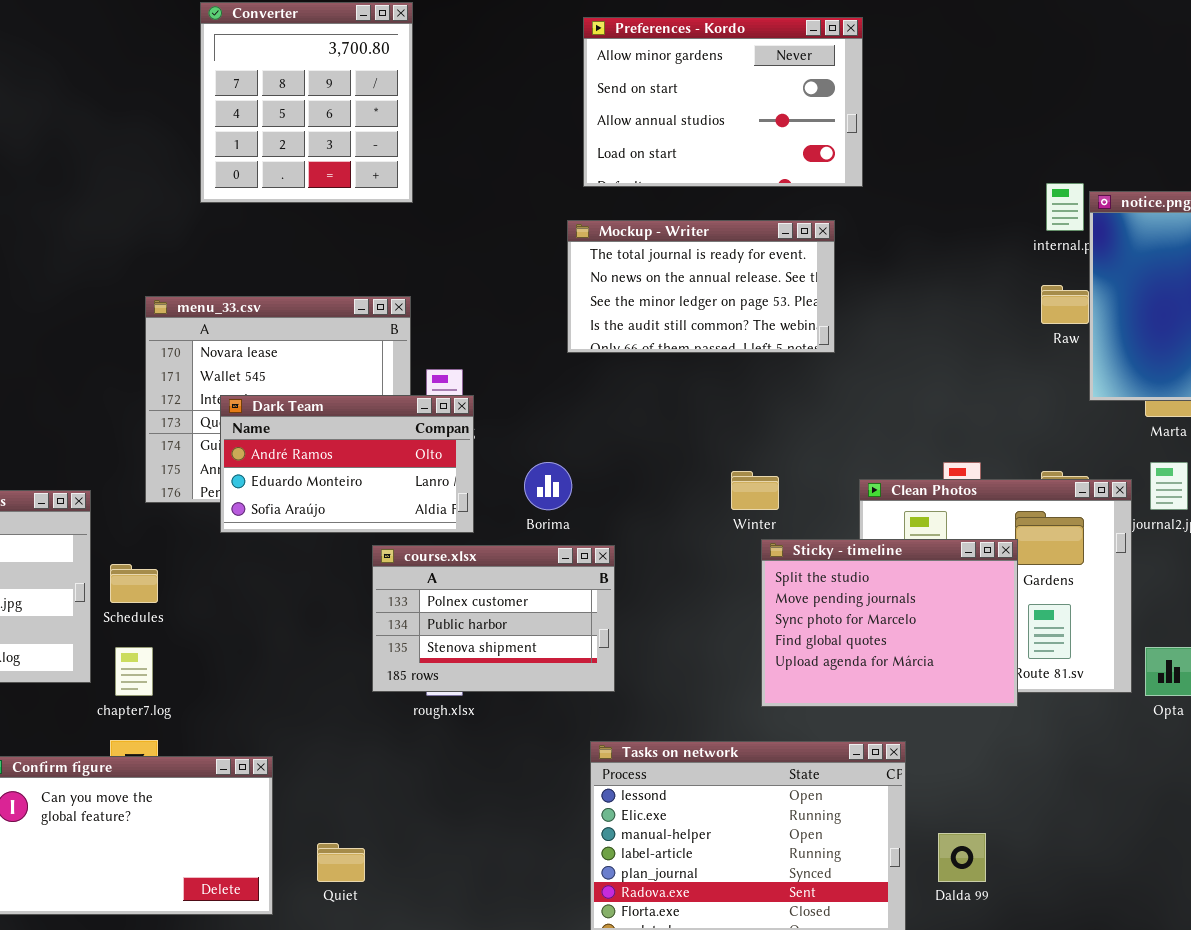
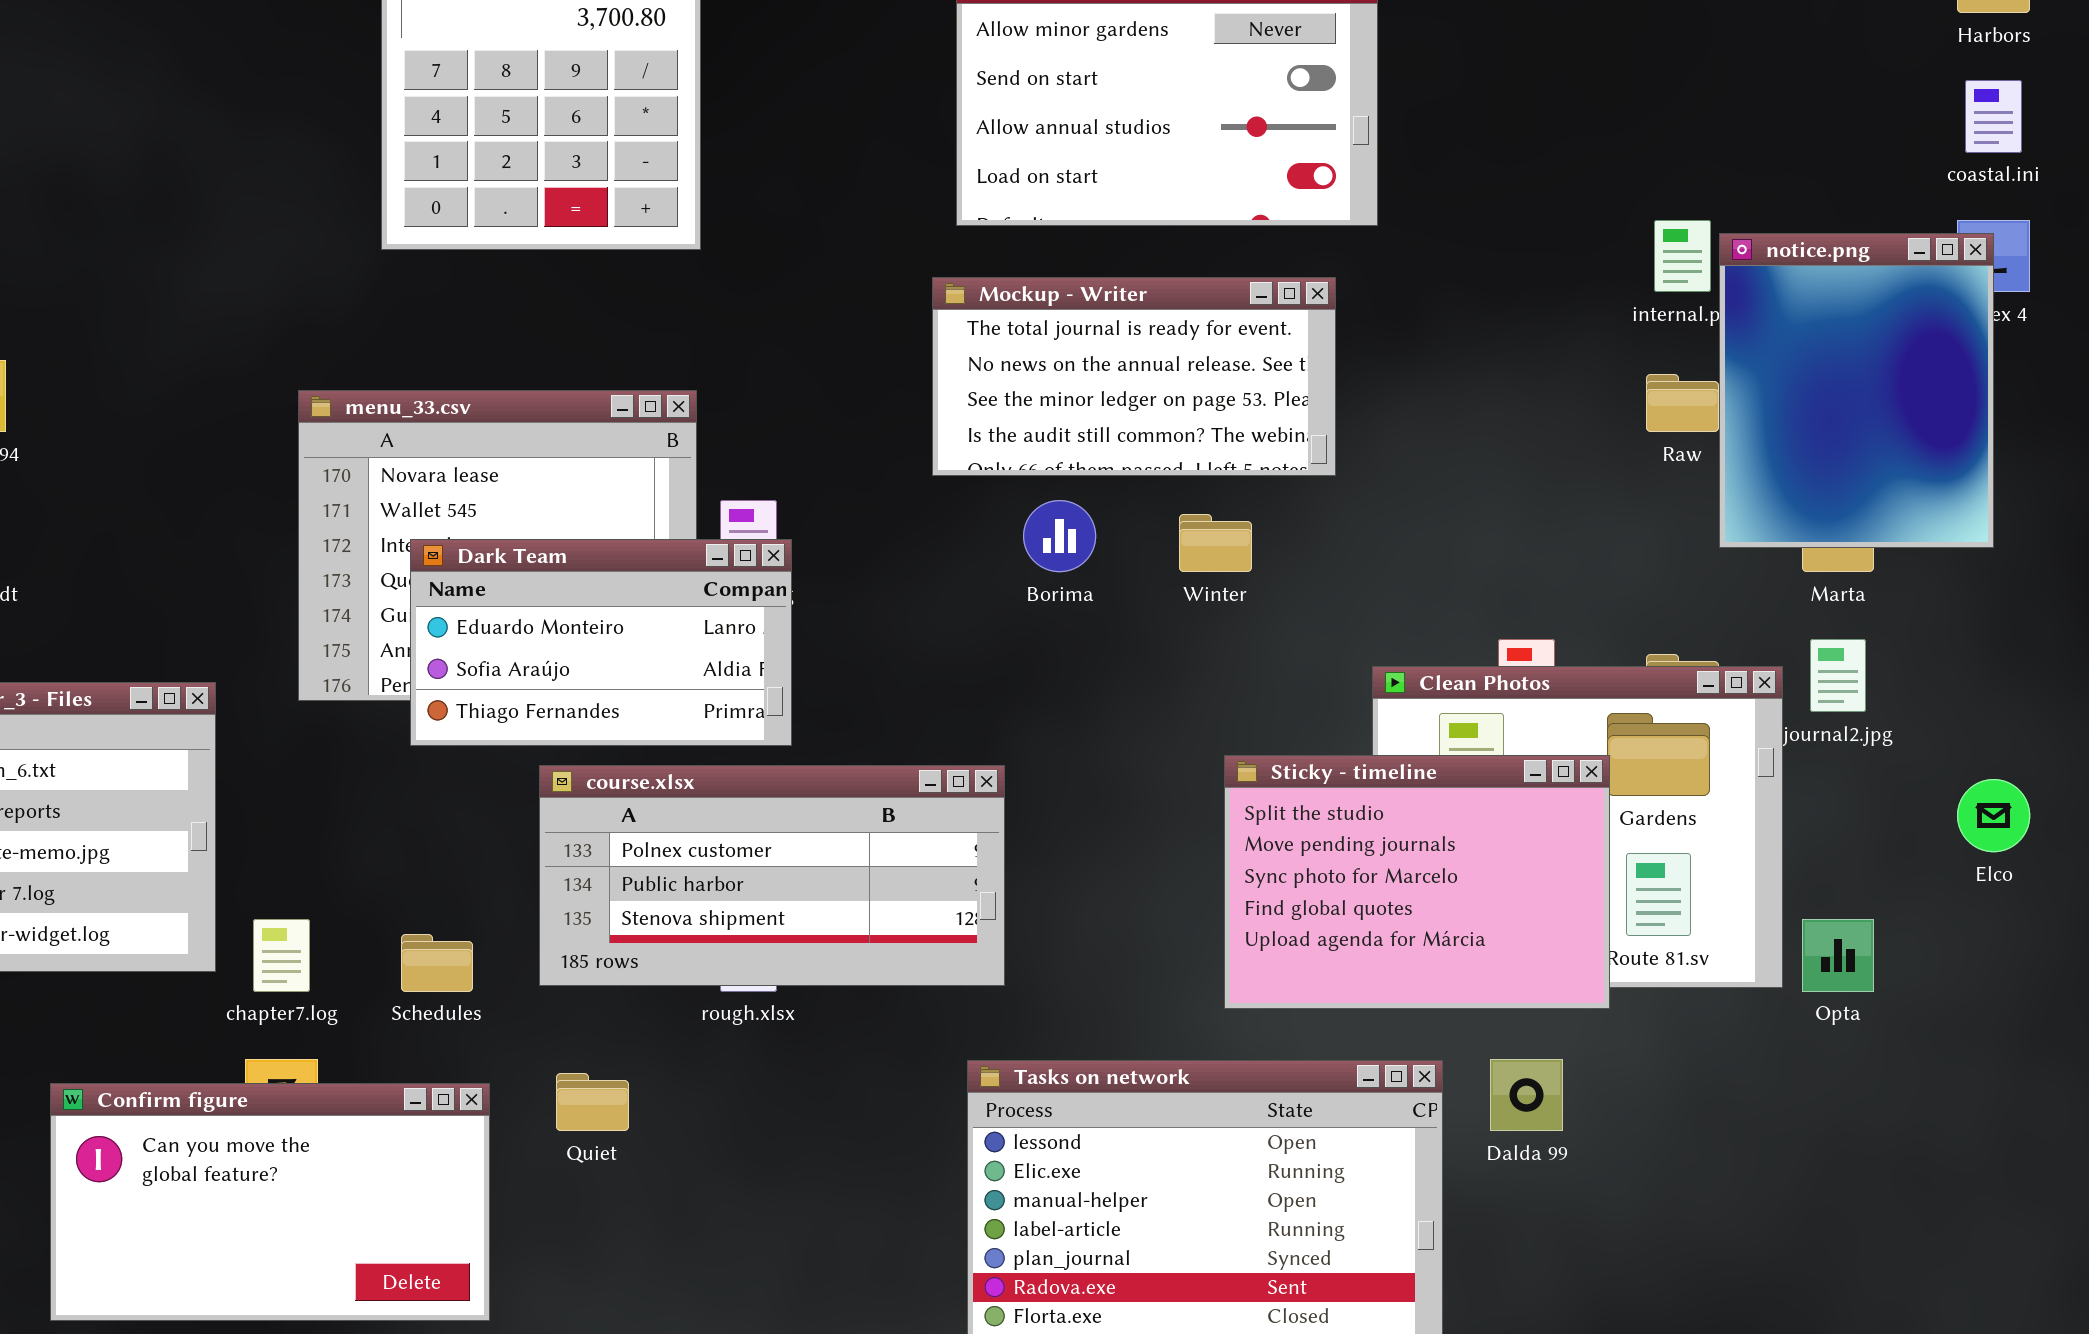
Dark Team: [220,395,474,533] -> [410,539,792,746], scrolled down 1 row
Borima: [524,462,572,510] -> [1023,500,1096,572], moved
Winter: [731,471,779,510] -> [1179,514,1252,572], moved
course.xlsx: [372,545,615,692] -> [539,765,1005,986], resized
Schedules: [110,564,158,603] -> [401,934,473,992], moved
Dalda 99: [938,833,986,882] -> [1490,1059,1563,1131], moved
Quiet: [317,843,365,882] -> [556,1073,629,1131], moved

